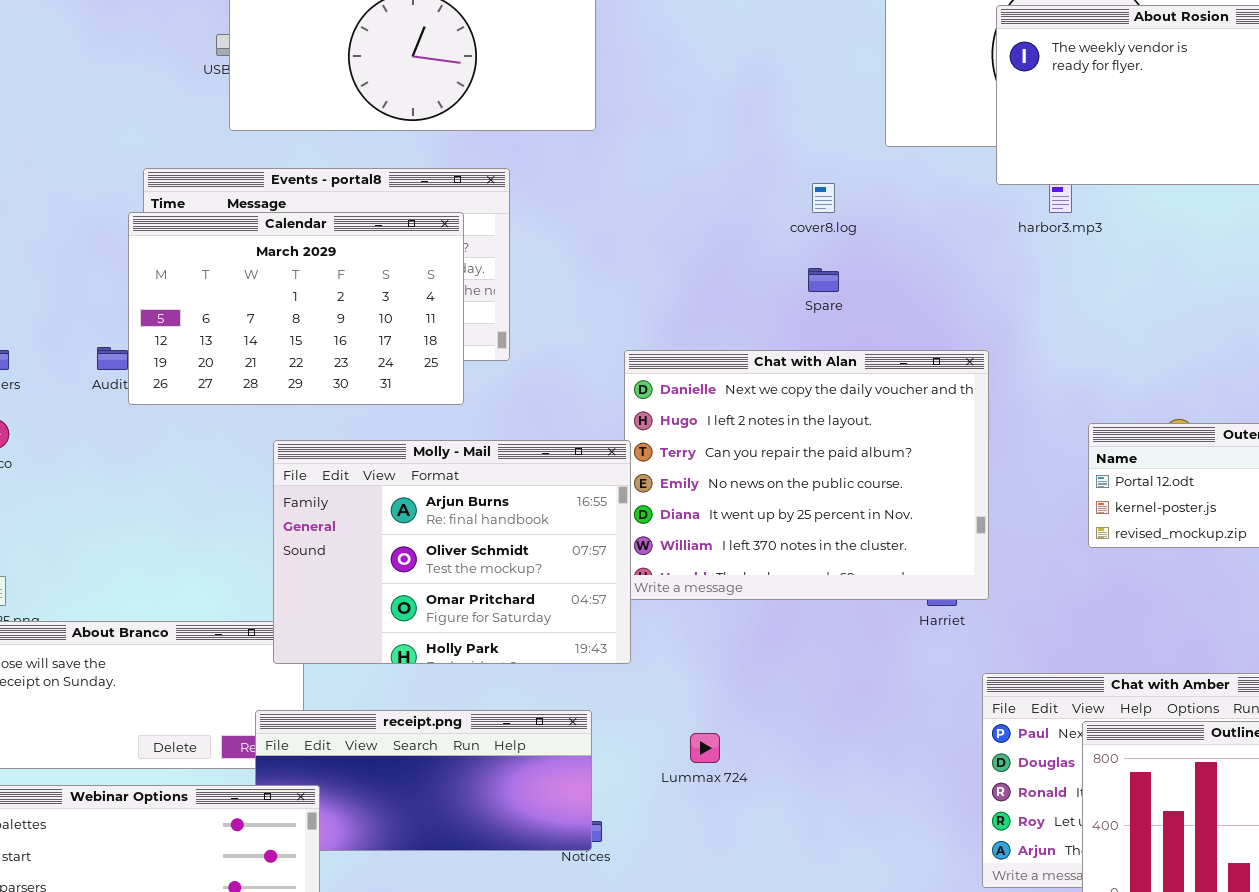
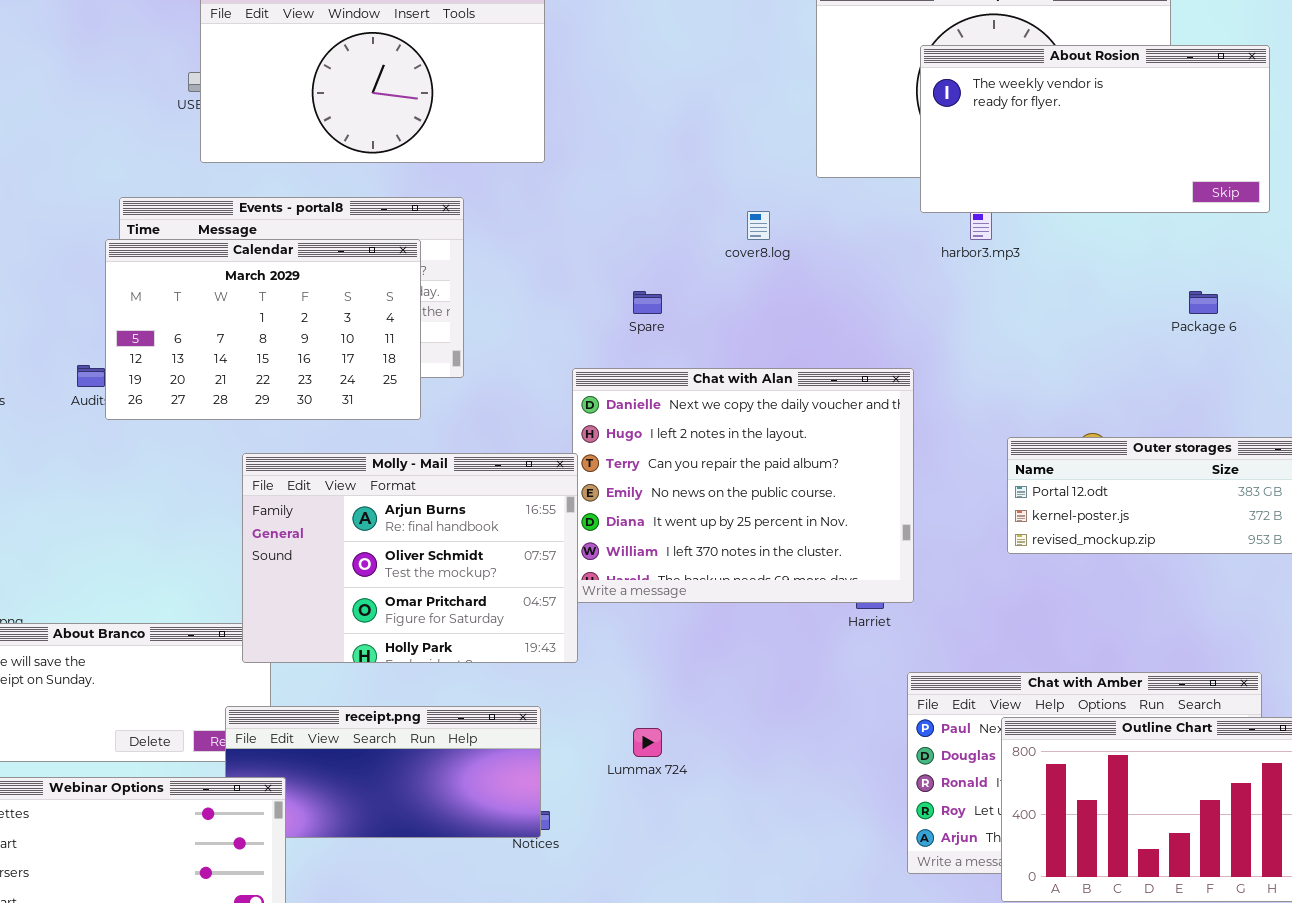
Spare: [808,268,839,292] -> [633,291,662,314], moved

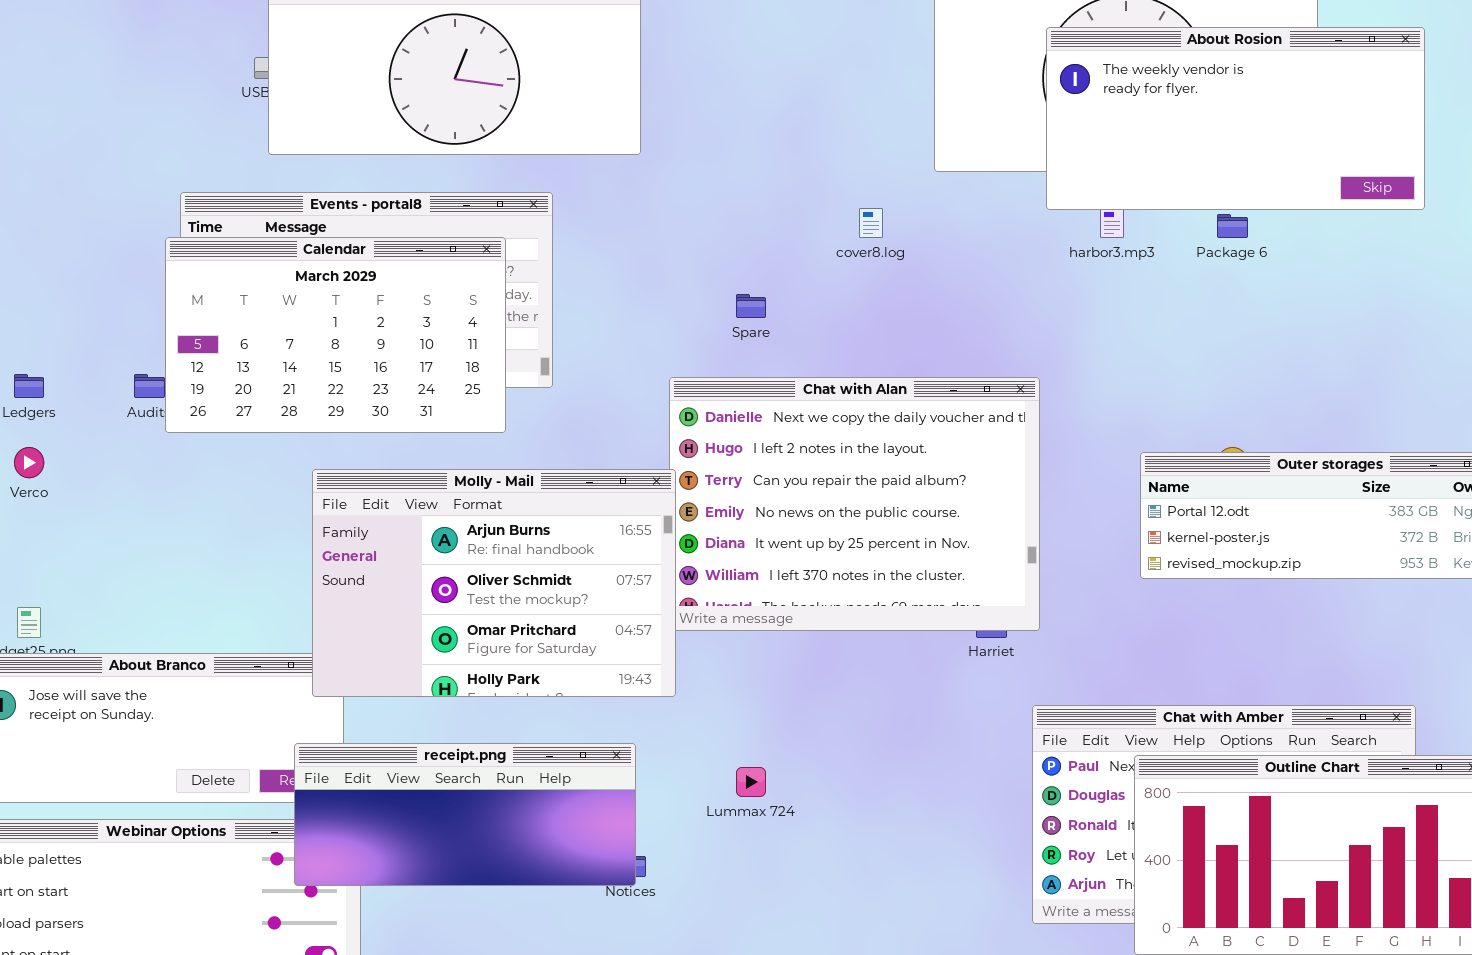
Package 6: [1189,291,1218,314] -> [1217,214,1248,238], moved
receipt.png: [225,706,541,838] -> [294,743,636,886], raised

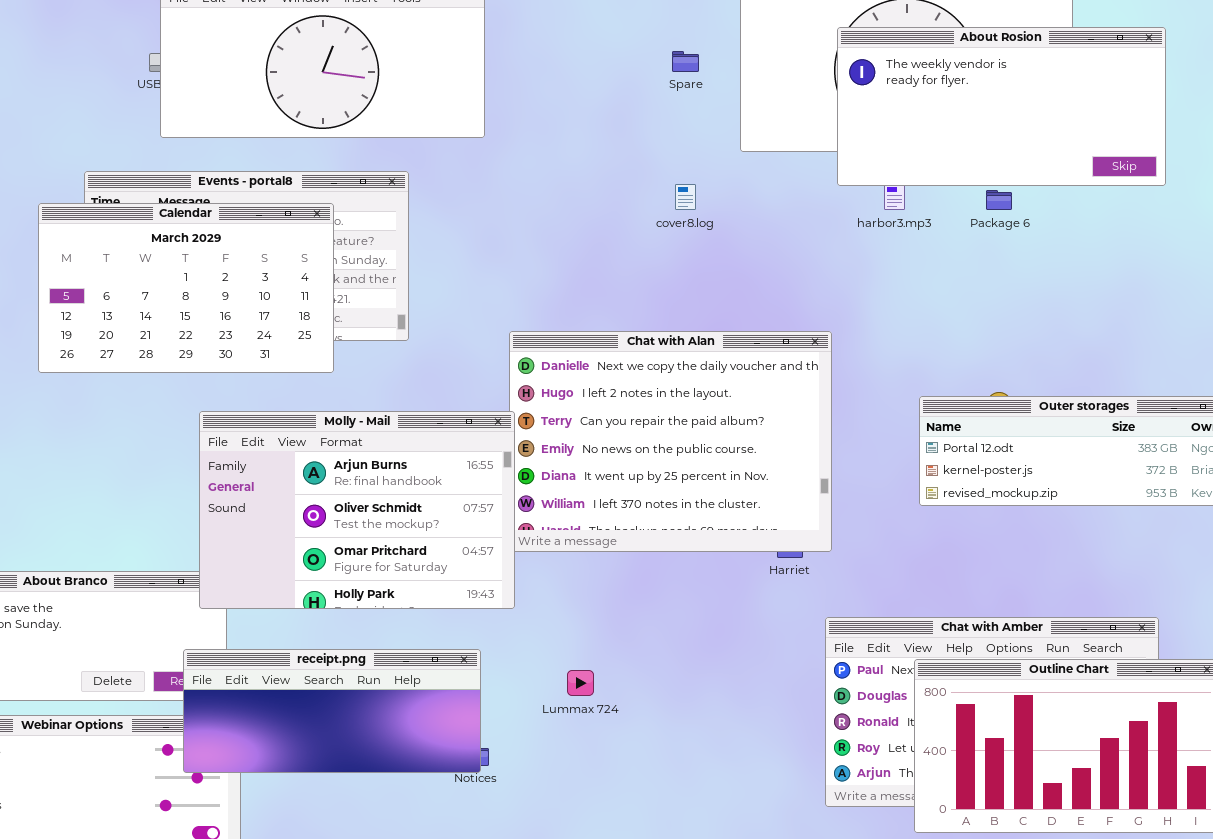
Calendar: [165,237,506,433] -> [38,203,334,373], moved
Spare: [736,294,766,318] -> [672,51,699,72], moved

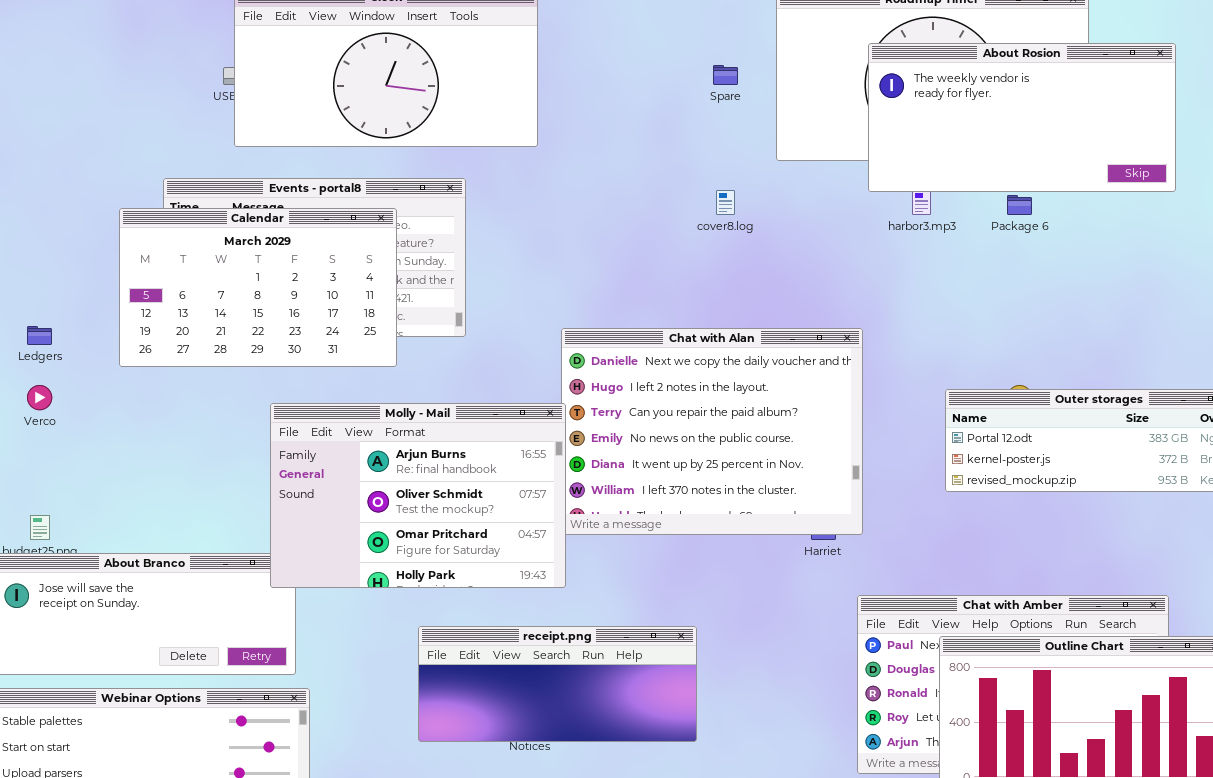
receipt.png: [183,649,481,773] -> [418,626,697,742], moved

